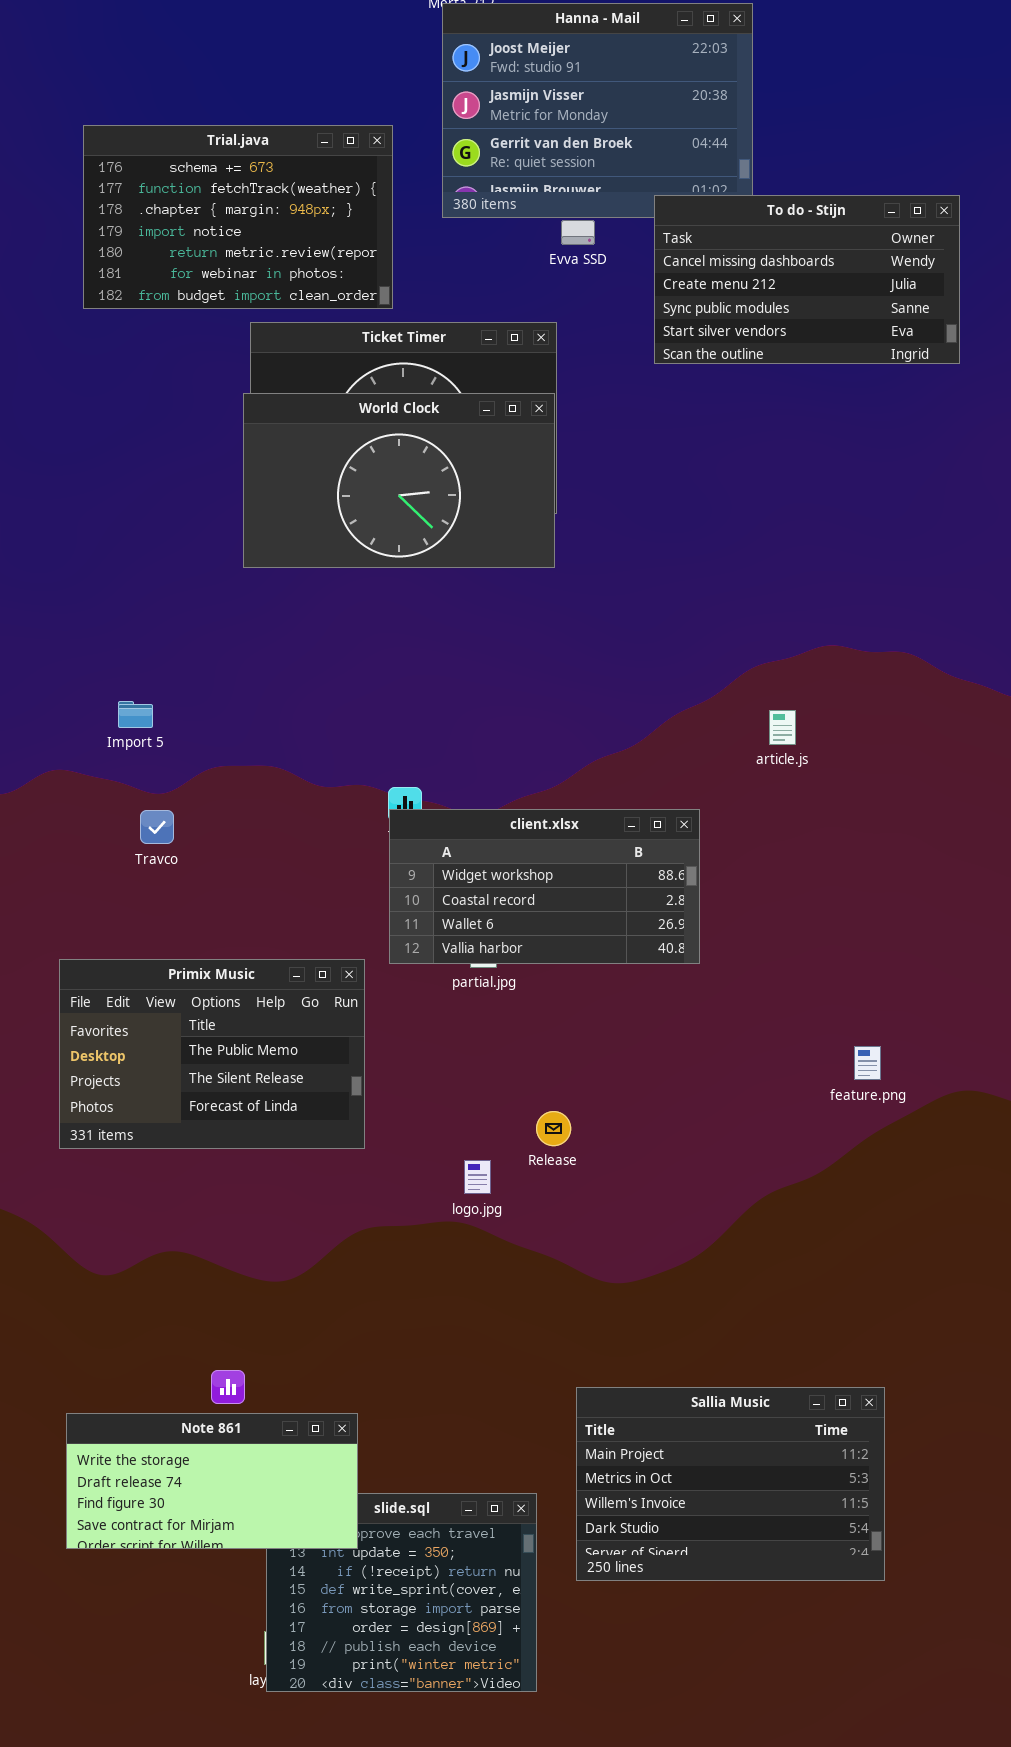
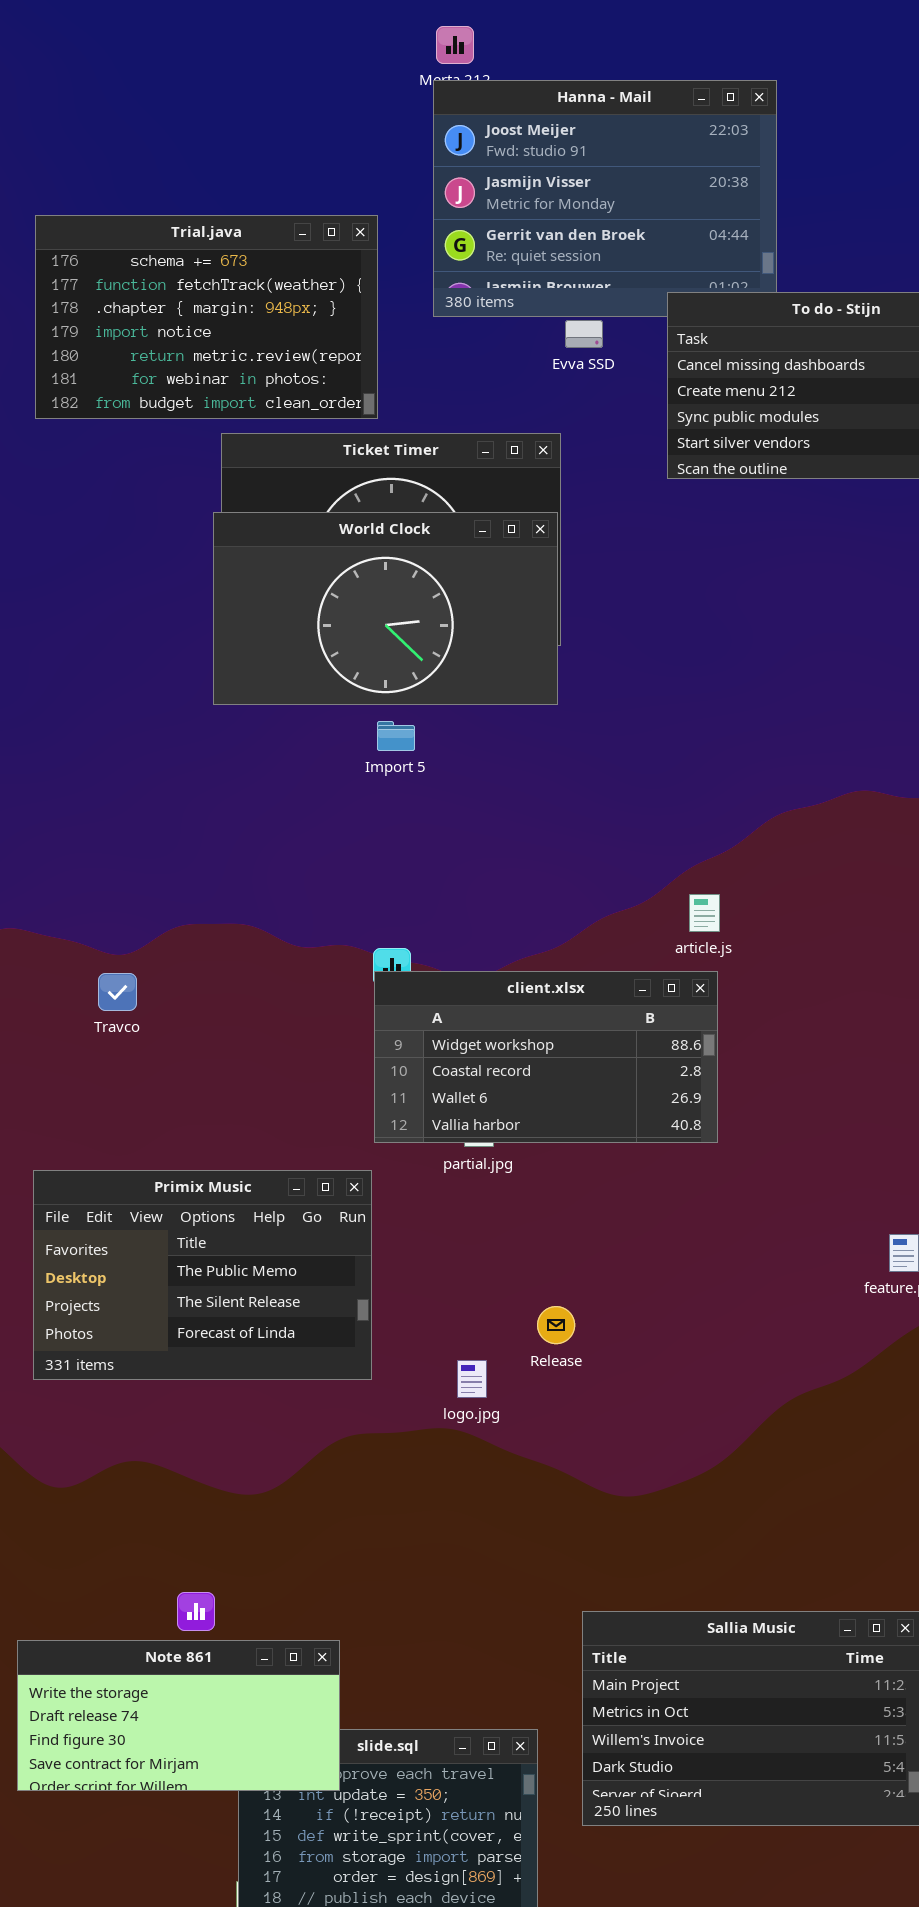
Import 5: [118,701,153,728] -> [377,721,415,751], moved
article.js: [769,710,796,745] -> [689,894,720,932], moved
Primix Music: [59,959,365,1149] -> [33,1170,372,1380], moved

